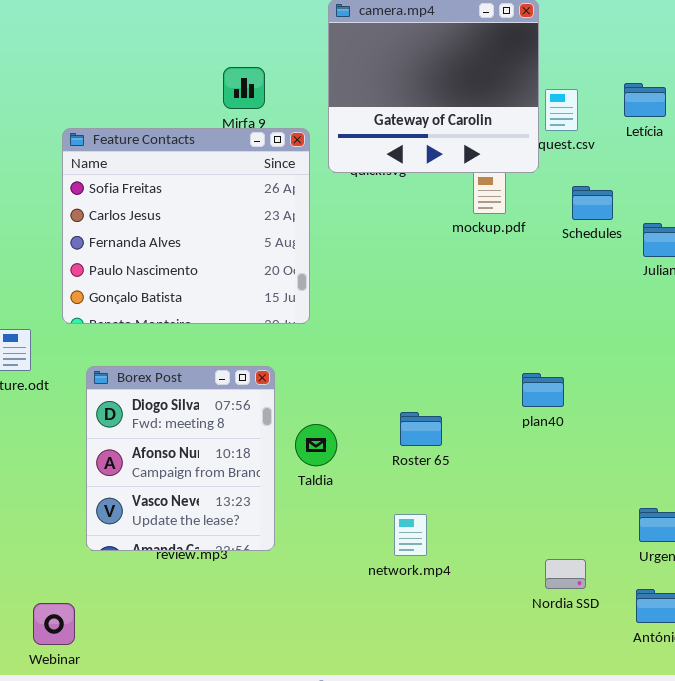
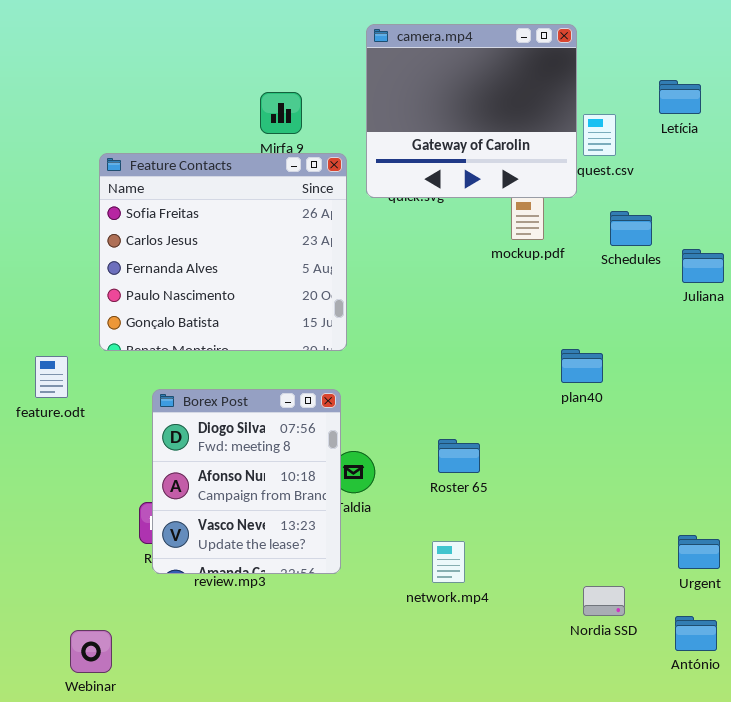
Letícia: [624,83,666,117] -> [659,80,701,114], moved
Borex Post: [86,366,275,551] -> [152,389,341,574], moved
plan40: [522,373,564,407] -> [561,349,603,383], moved

